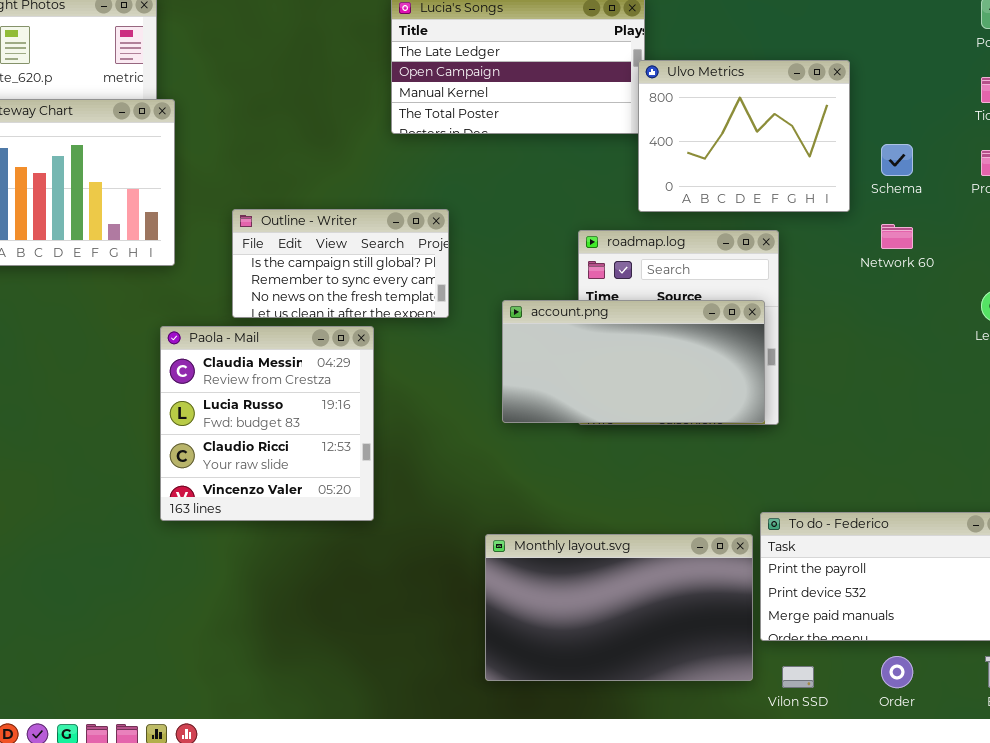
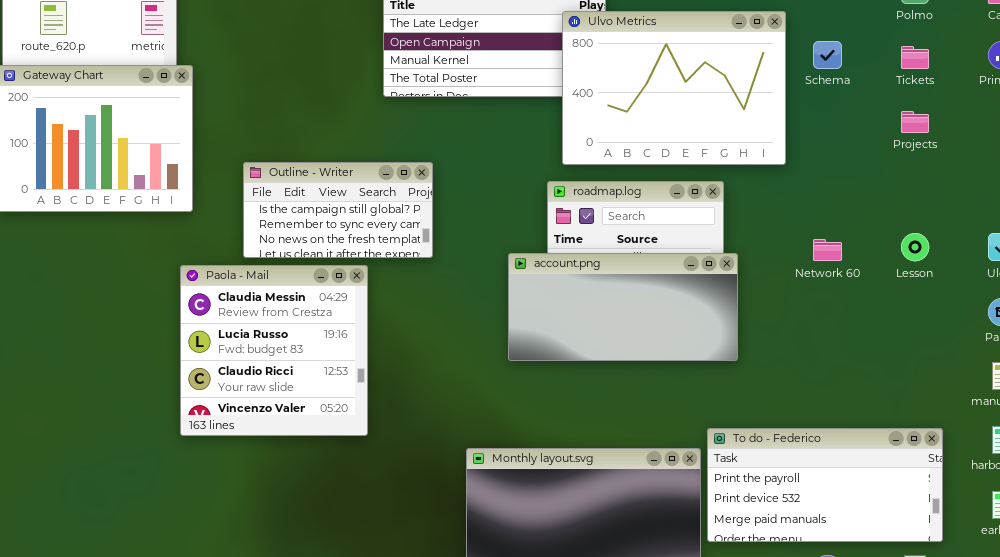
Ulvo Metrics: [638,60,850,212] -> [562,11,786,165], resized
Schema: [881,144,913,176] -> [813,41,842,69], moved
Network 60: [881,224,913,249] -> [813,239,842,261], moved
account.png: [502,300,765,423] -> [508,253,738,361], moved

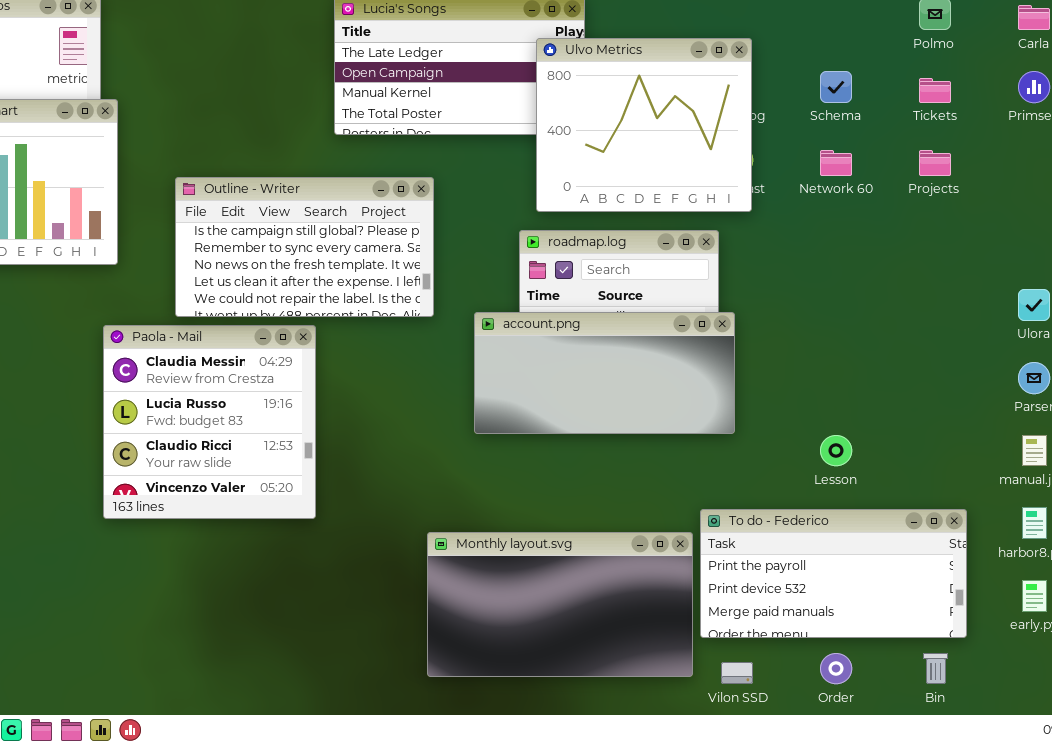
Ulvo Metrics: [562,11,786,165] -> [536,38,752,212], resized
Outline - Writer: [243,162,433,258] -> [175,177,434,317], resized
Lesson: [901,233,929,261] -> [820,435,852,466], moved
Network 60: [813,239,842,261] -> [820,150,852,176], moved

